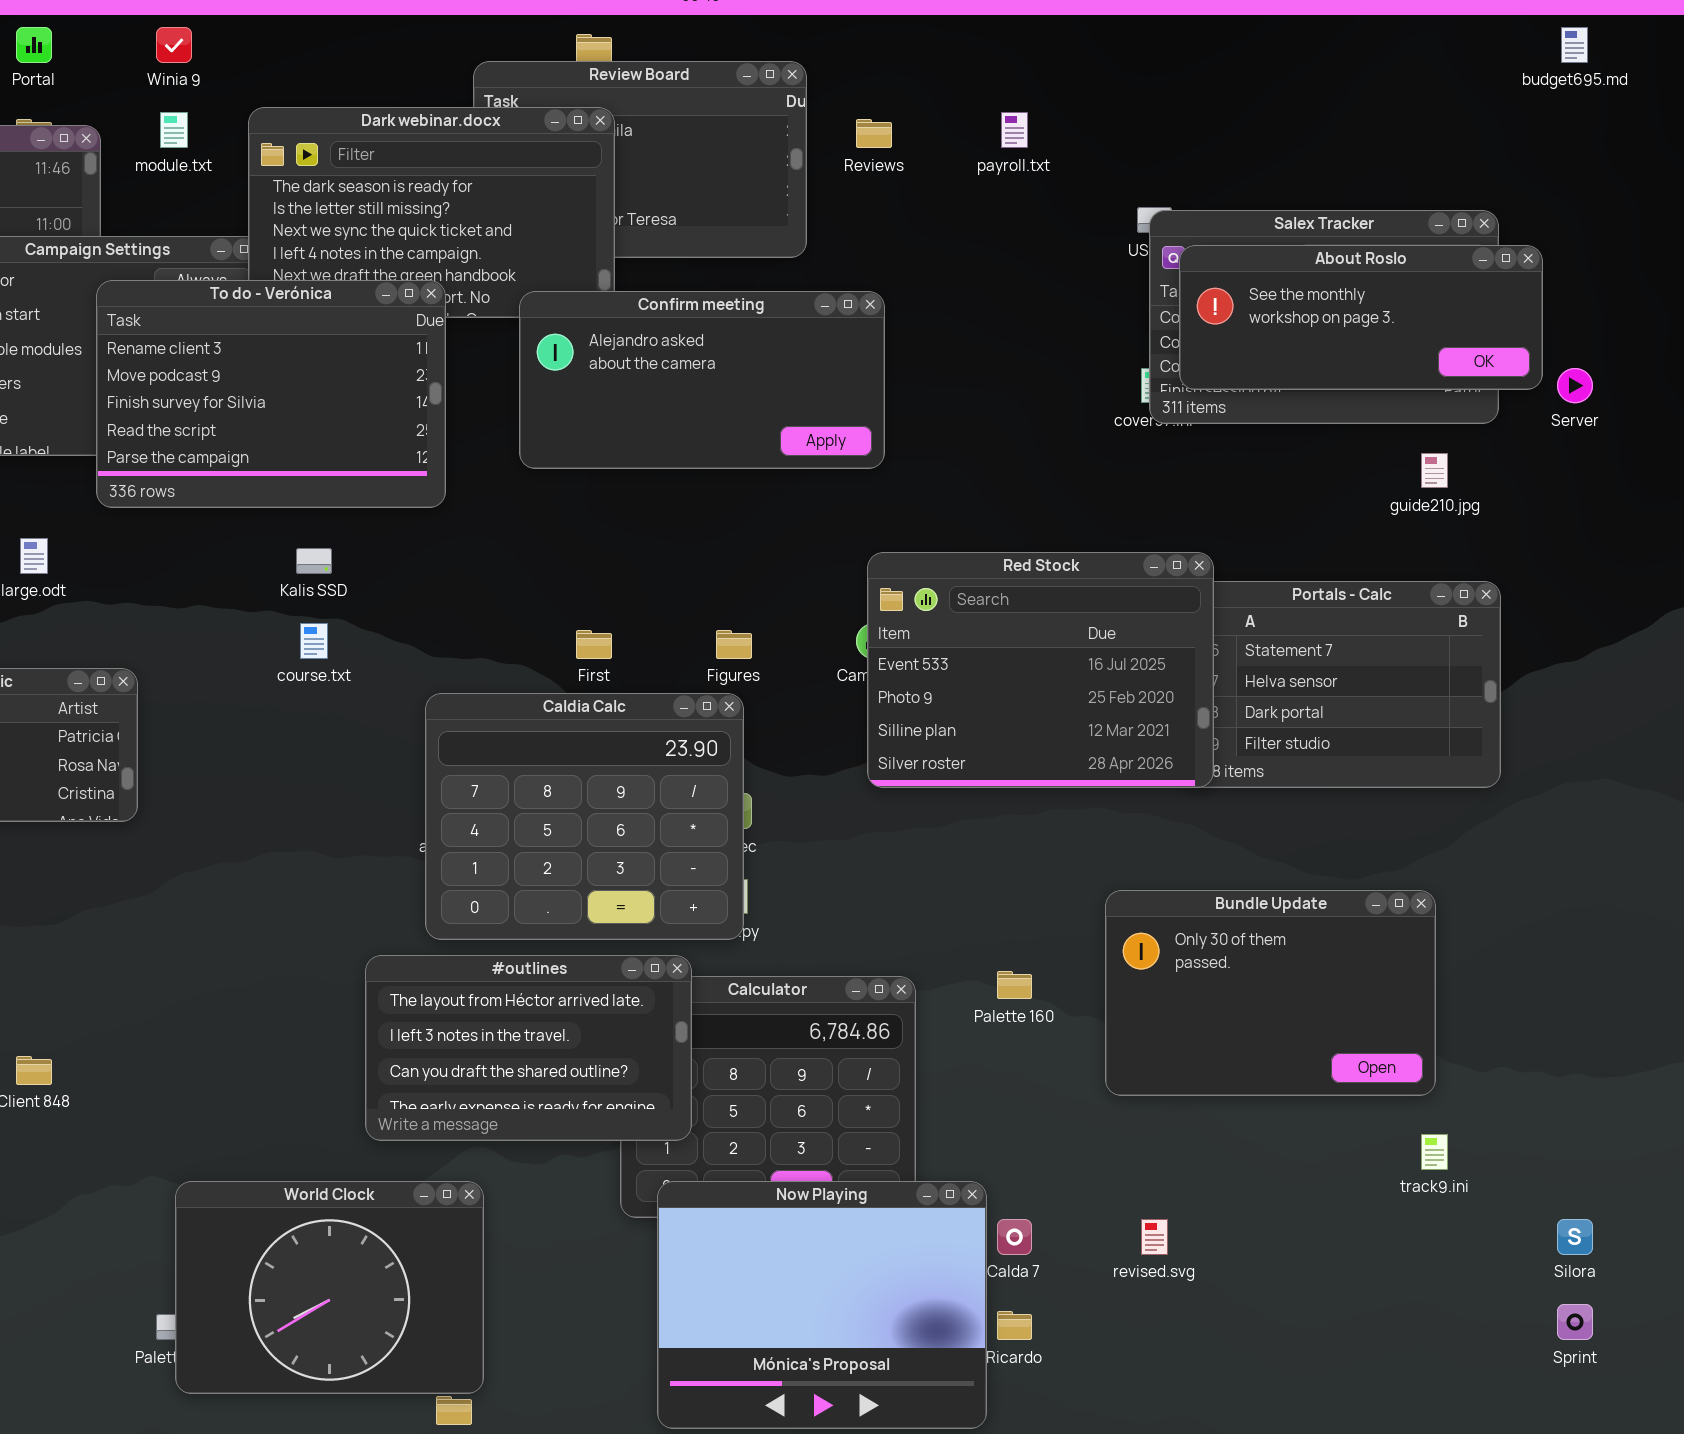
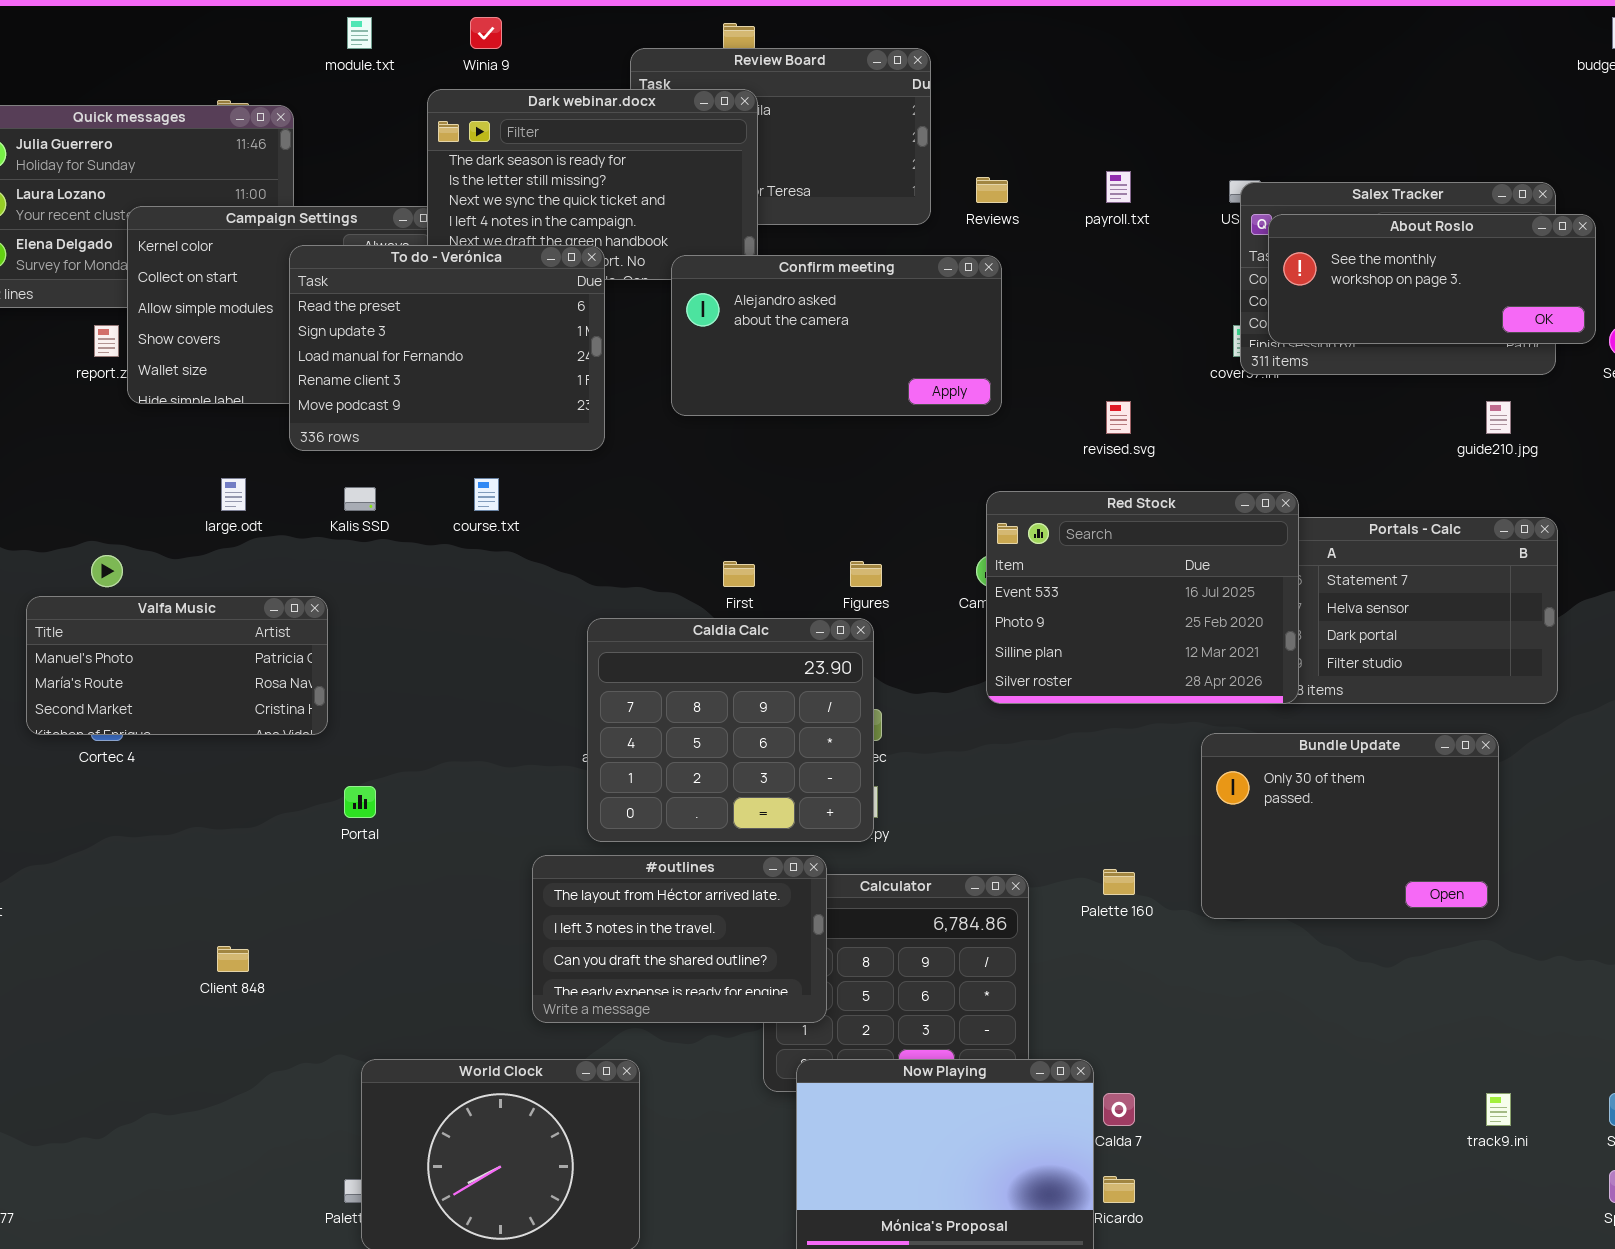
Portal: [16,27,52,63] -> [344,786,376,818], moved
Winia 9: [156,27,192,63] -> [470,17,502,49], moved
module.txt: [160,112,188,148] -> [347,17,372,49], moved
payroll.txt: [1001,112,1028,148] -> [1106,171,1131,203], moved
Reviews: [856,119,892,148] -> [976,177,1008,203], moved
To do - Verónica: [96,280,446,508] -> [289,245,605,451], scrolled up 3 rows
Kalis SSD: [296,548,332,574] -> [344,487,376,511], moved
course.txt: [300,623,328,659] -> [474,478,499,511], moved
Bundle Update: [1105,890,1436,1096] -> [1201,733,1499,919], moved
track9.ini: [1421,1134,1448,1170] -> [1486,1093,1511,1126], moved
revised.svg: [1141,1219,1168,1255] -> [1106,401,1131,434], moved

